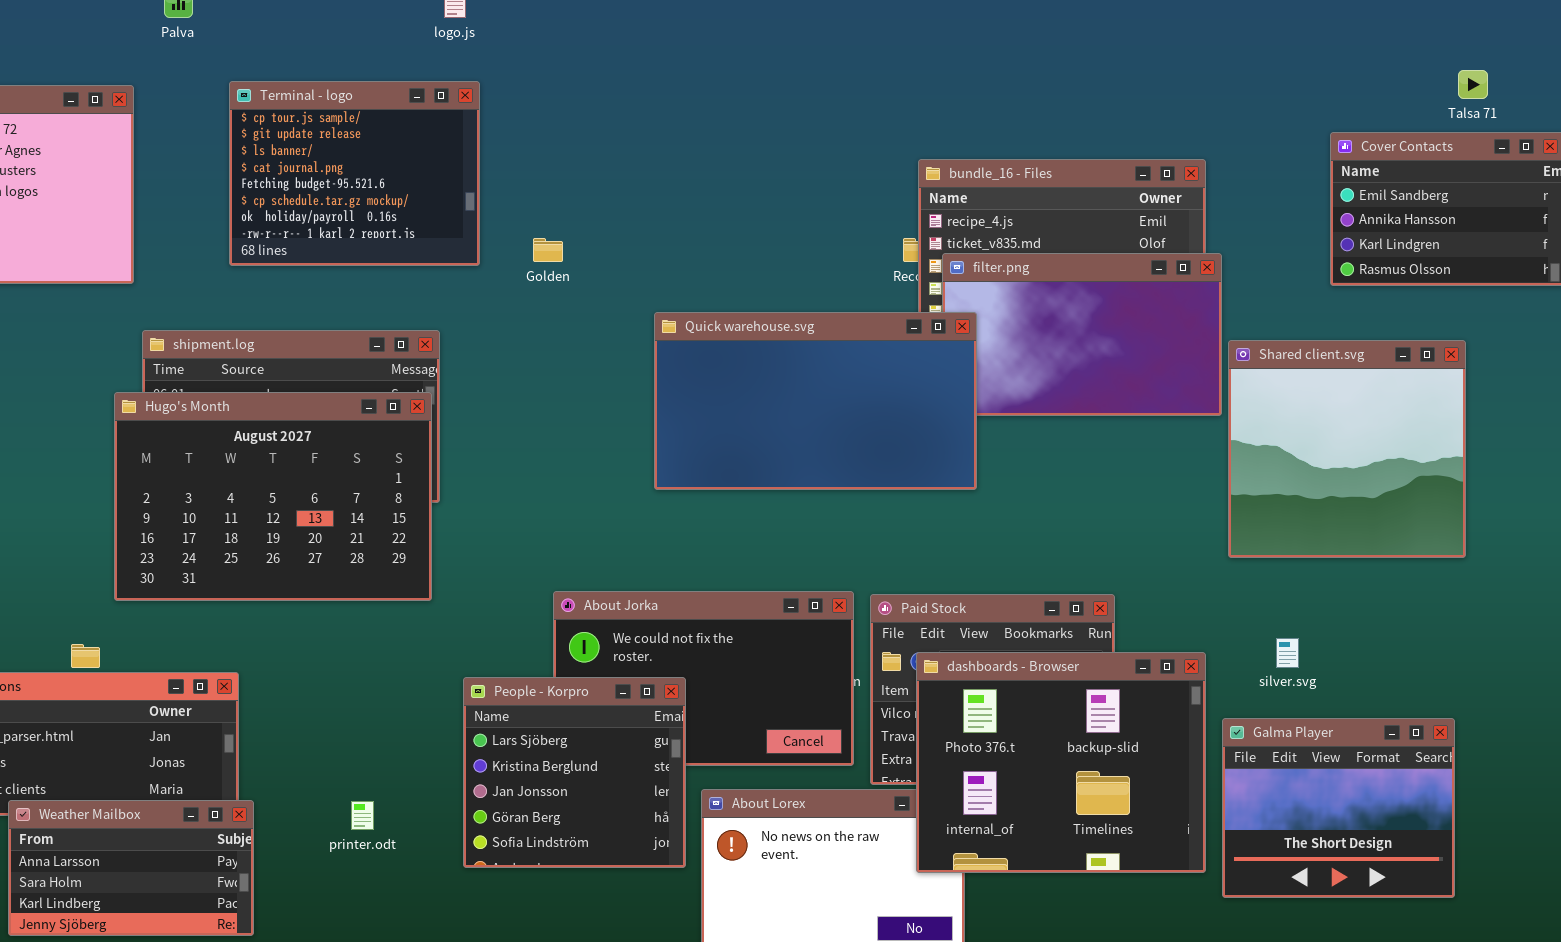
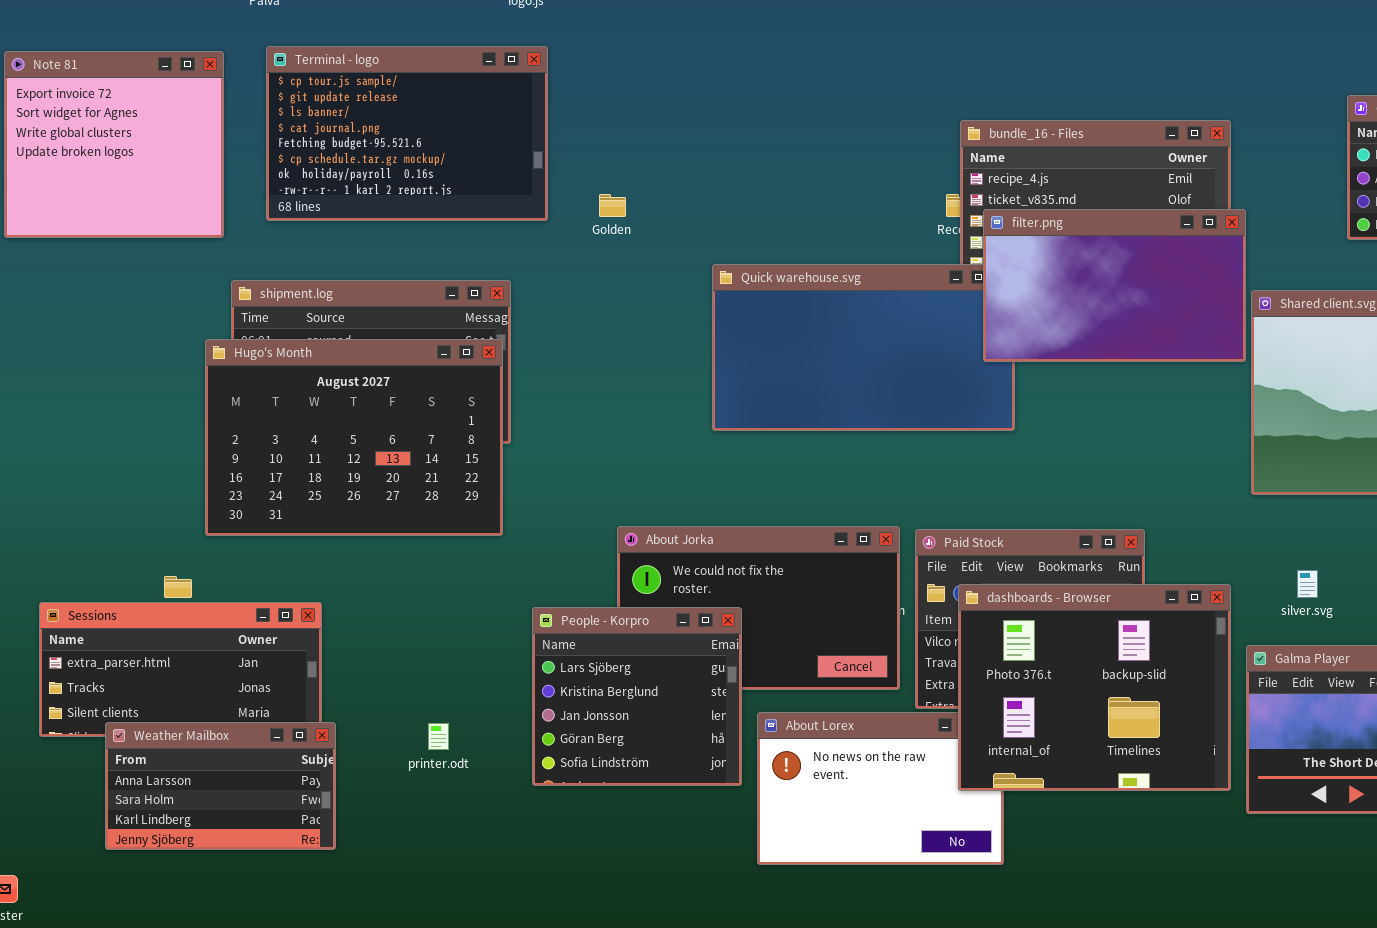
Terminal - logo: [229,81,480,266] -> [266,46,548,221], resized
filter.png: [942,253,1222,416] -> [983,209,1246,362], raised

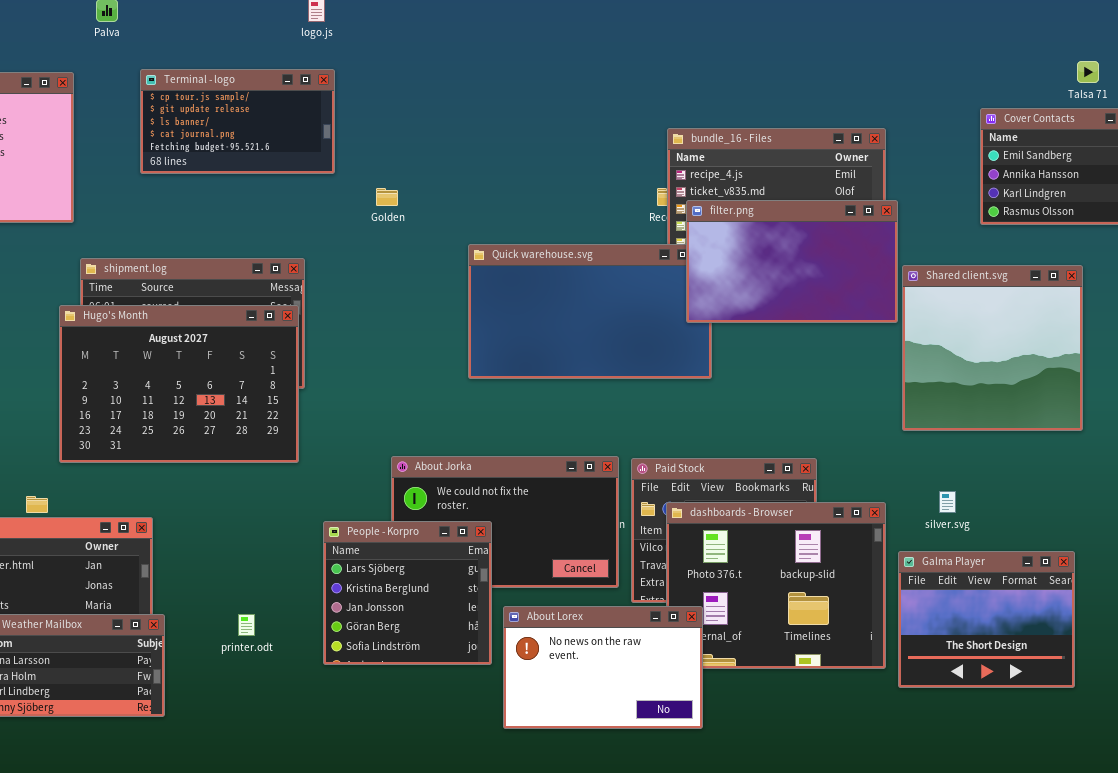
Terminal - logo: [266,46,548,221] -> [140,69,335,174], resized
About Lorex: [757,712,1004,865] -> [503,606,703,729], raised

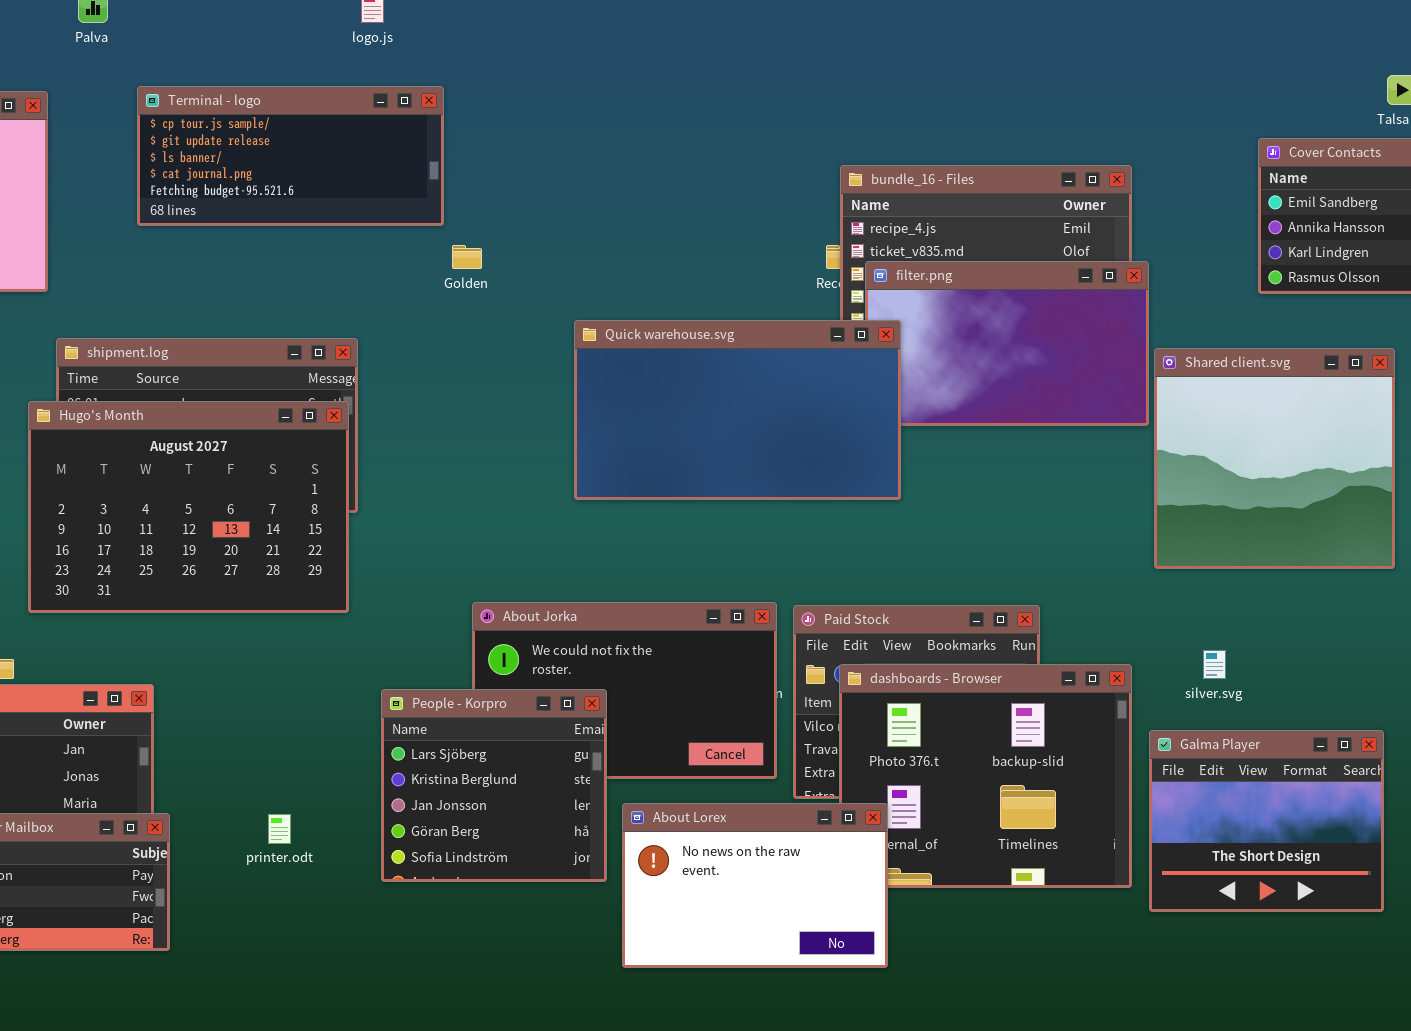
Terminal - logo: [140,69,335,174] -> [137,86,444,226], resized
Quick warehouse.svg: [468,244,712,379] -> [574,320,901,500], raised

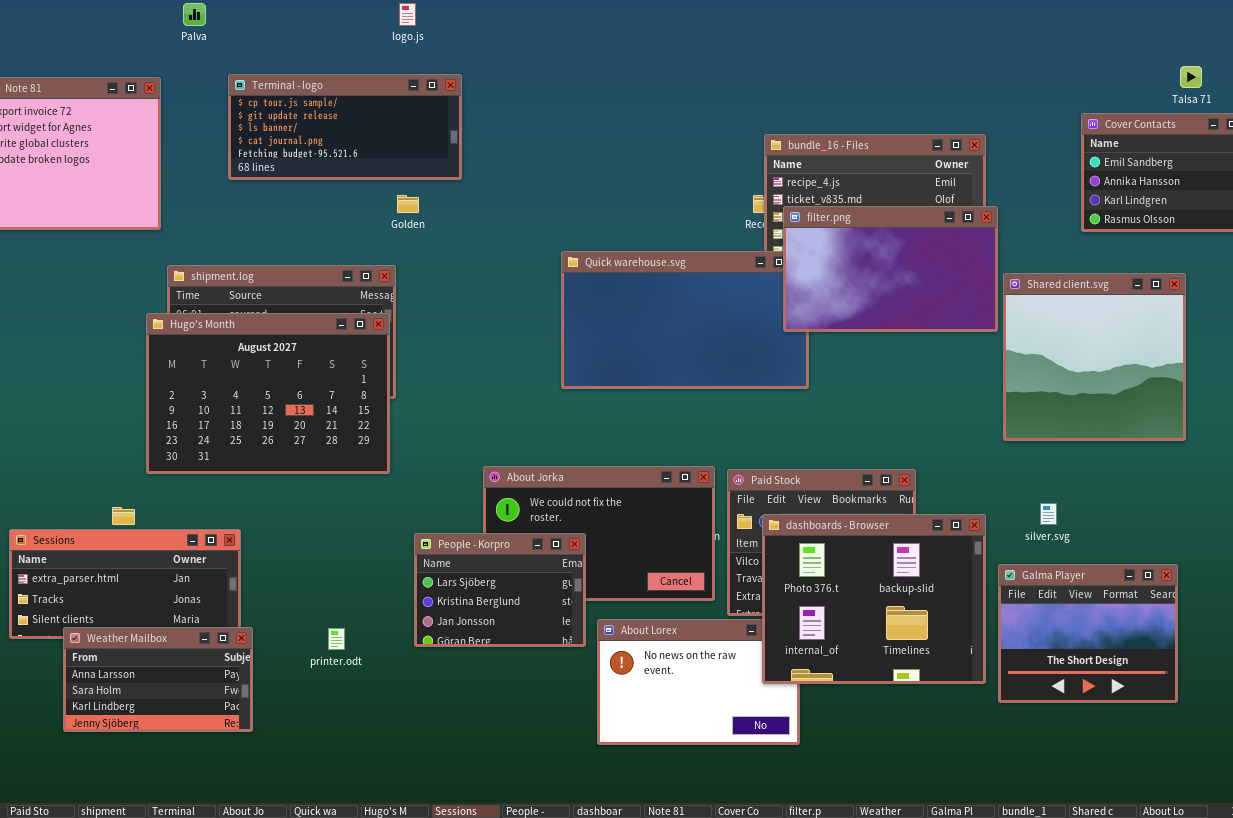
Golden: [452,245,482,269] -> [397,195,419,213], moved
filter.png: [865,261,1149,426] -> [783,206,998,332], raised
dashboards - Browser: [839,664,1132,888] -> [762,514,986,684], raised
People - Korpro: [381,689,607,882] -> [414,533,586,647], resized

